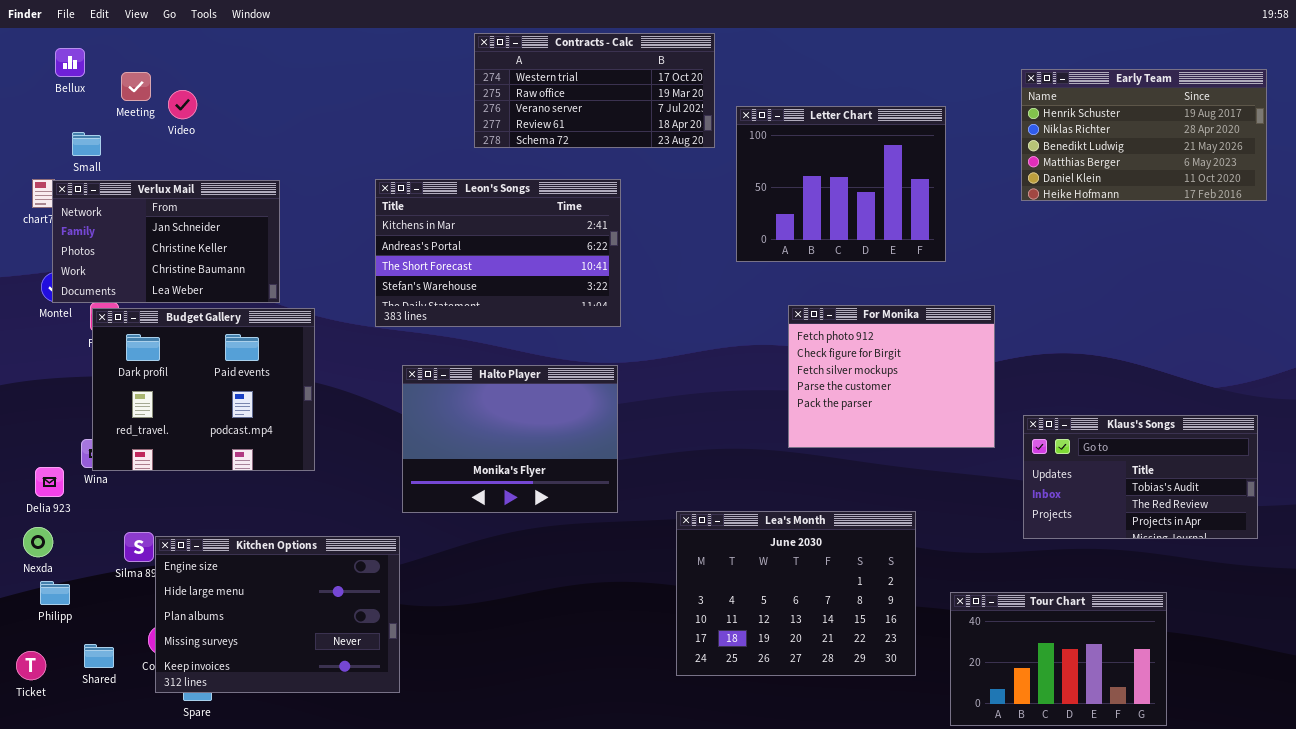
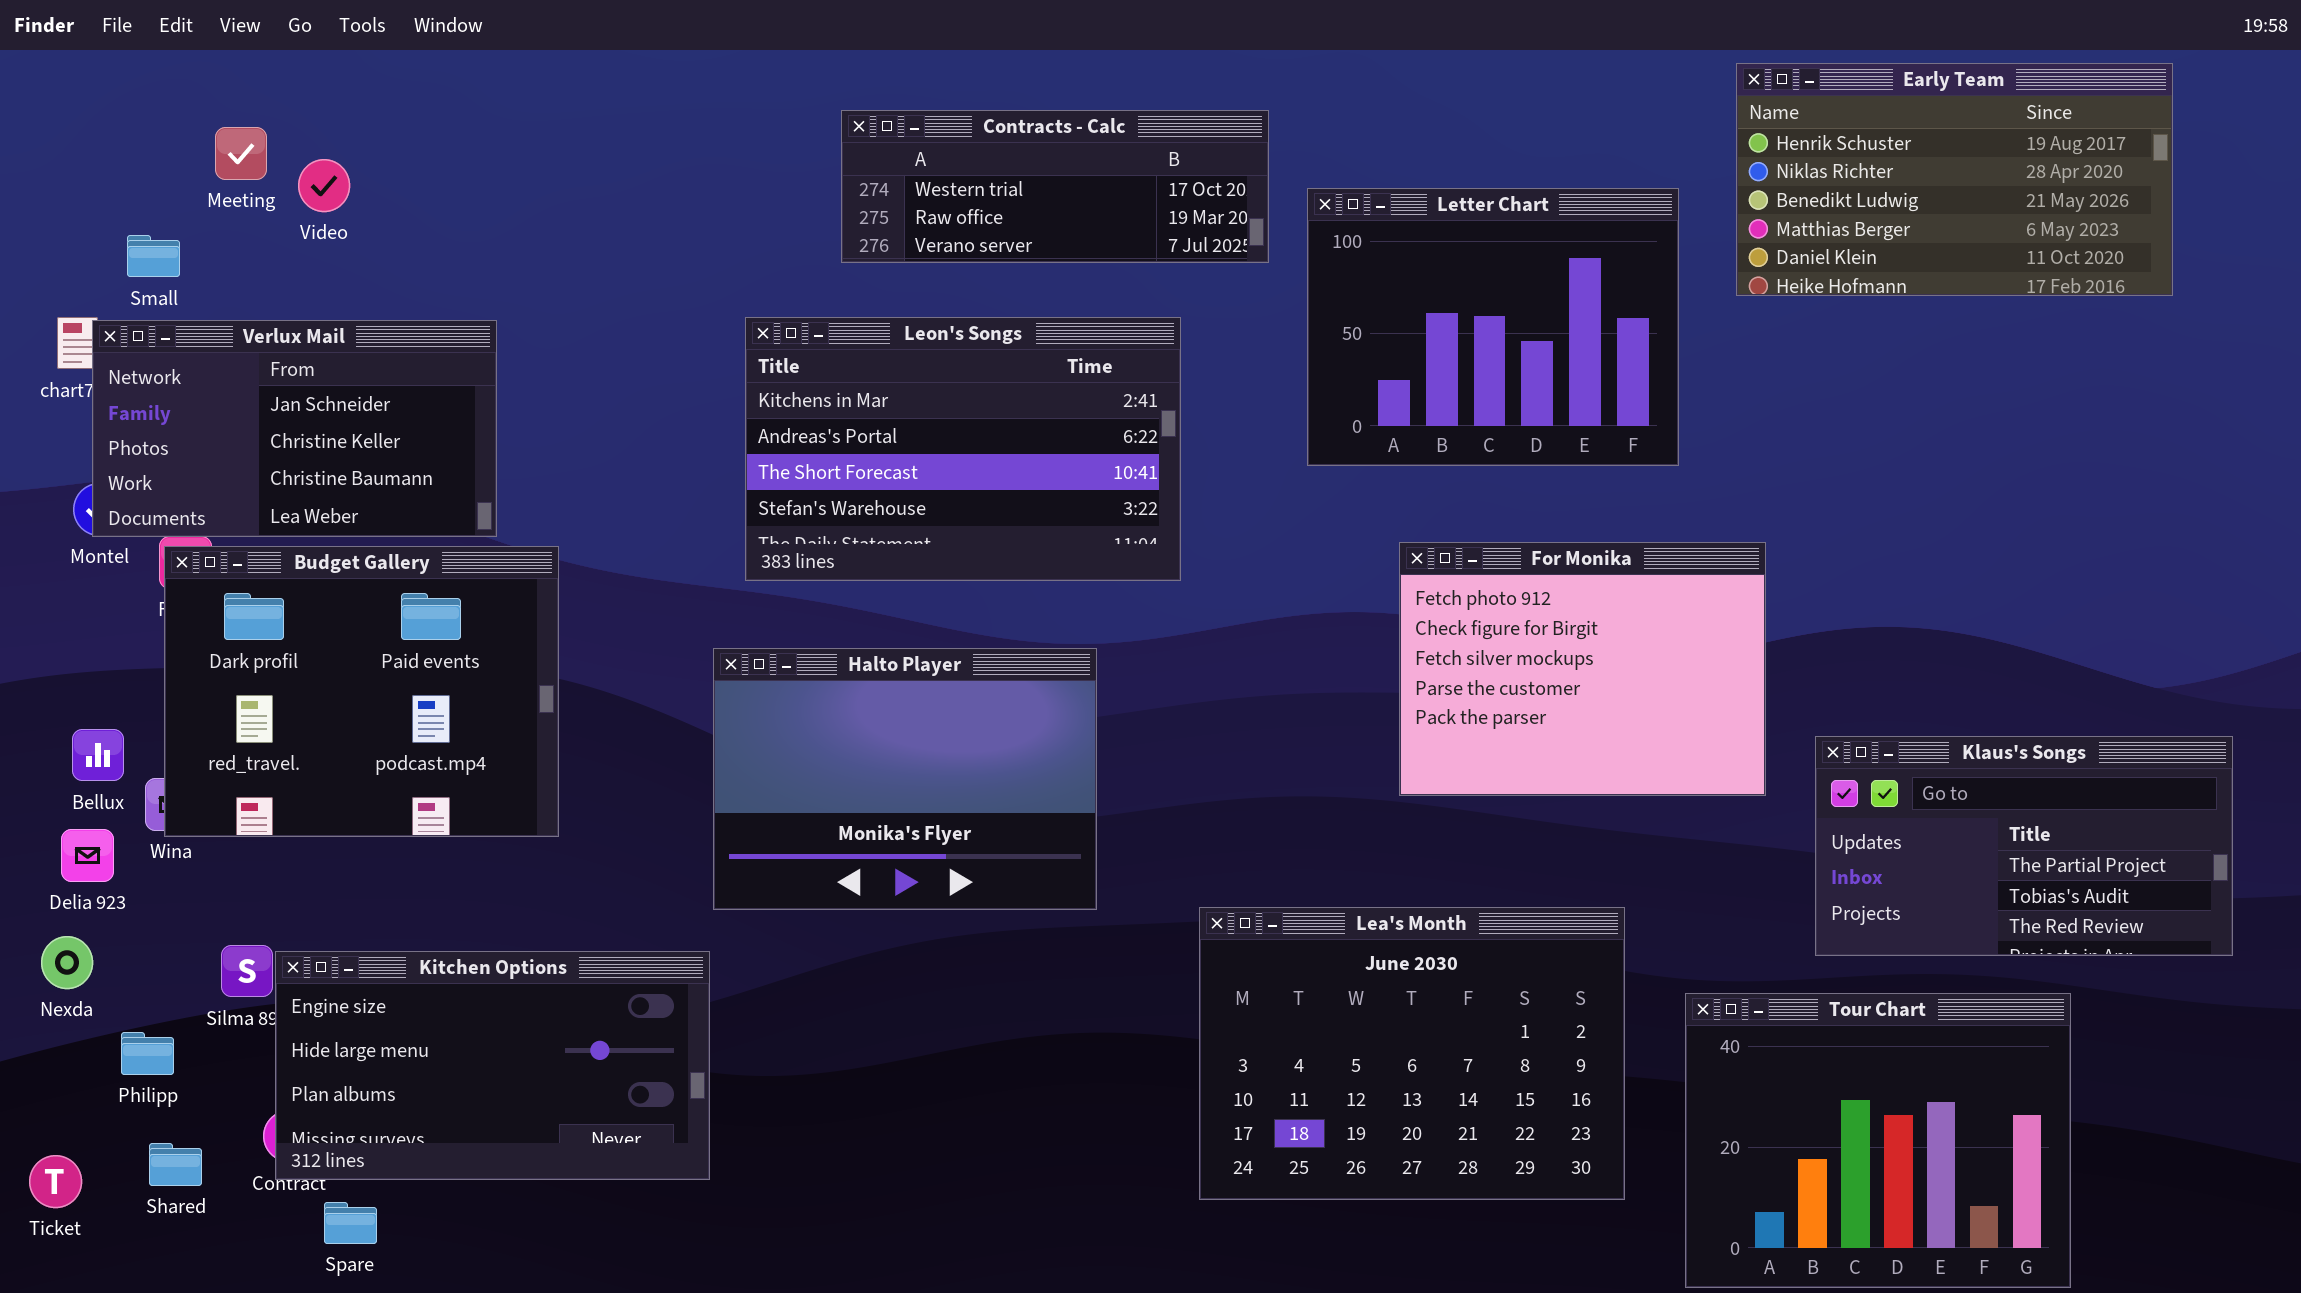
Contracts - Calc: [474,33,715,148] -> [841,110,1269,263], resized
Bellux: [55,48,85,77] -> [72,729,124,781], moved
Early Team: [1021,69,1267,201] -> [1736,63,2173,296], moved
Leon's Songs: [375,179,621,327] -> [745,317,1181,581], moved
Klaus's Songs: [1023,415,1258,539] -> [1815,736,2233,956], scrolled up 1 row
Kitchen Options: [155,536,400,693] -> [275,951,710,1180], resized
Philipp: [40,581,70,605] -> [121,1032,174,1075], moved
Tour Chart: [950,592,1167,726] -> [1685,993,2071,1288], resized

